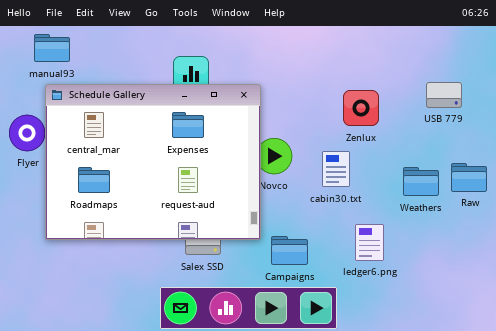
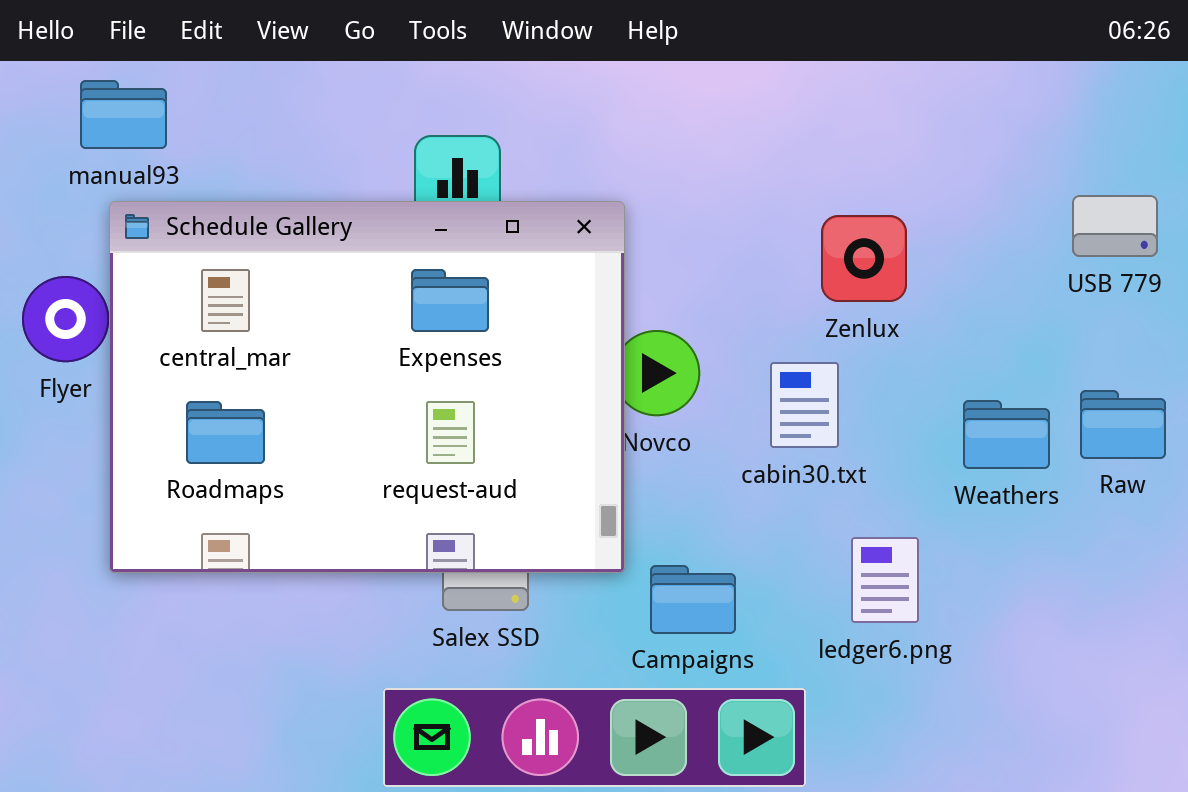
USB 779: [426,82,462,108] -> [1072,195,1158,257], moved

